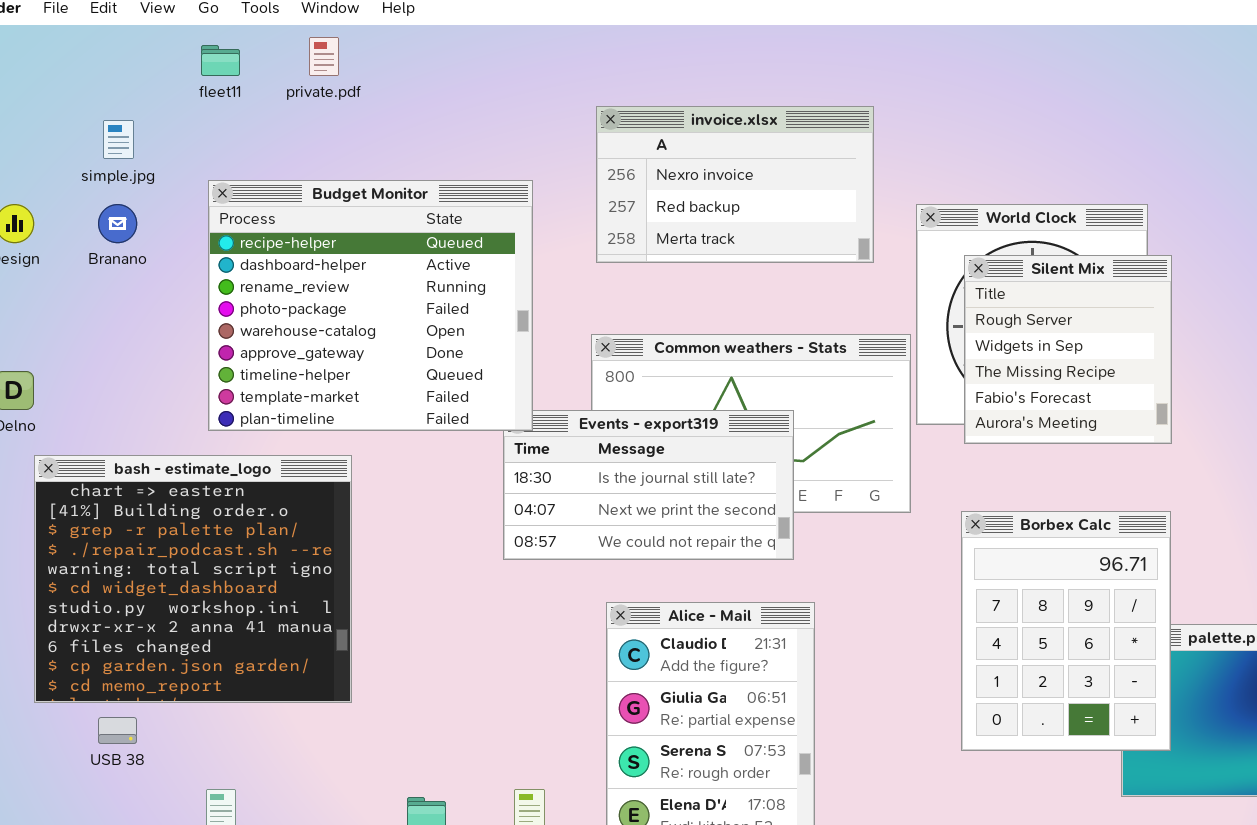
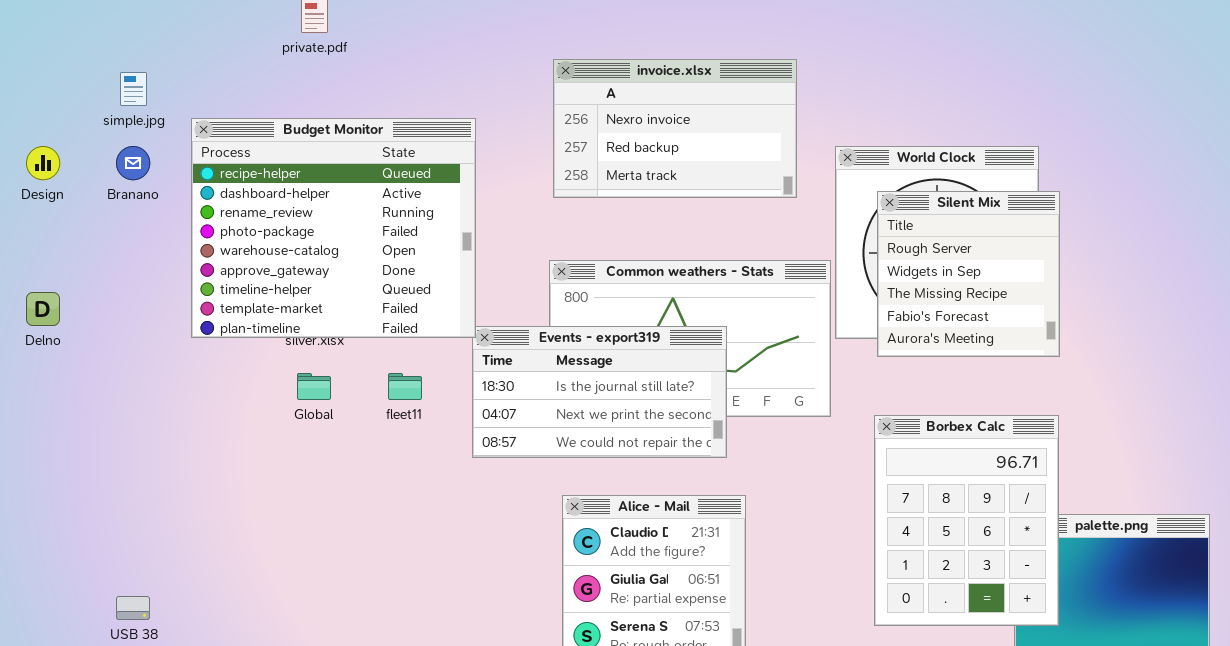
fleet11: [201,45,240,76] -> [388,373,422,400], moved
Budget Monitor: [208,180,533,431] -> [191,118,476,338], moved
bash - estimate_logo: [34,455,352,703] -> none, closed

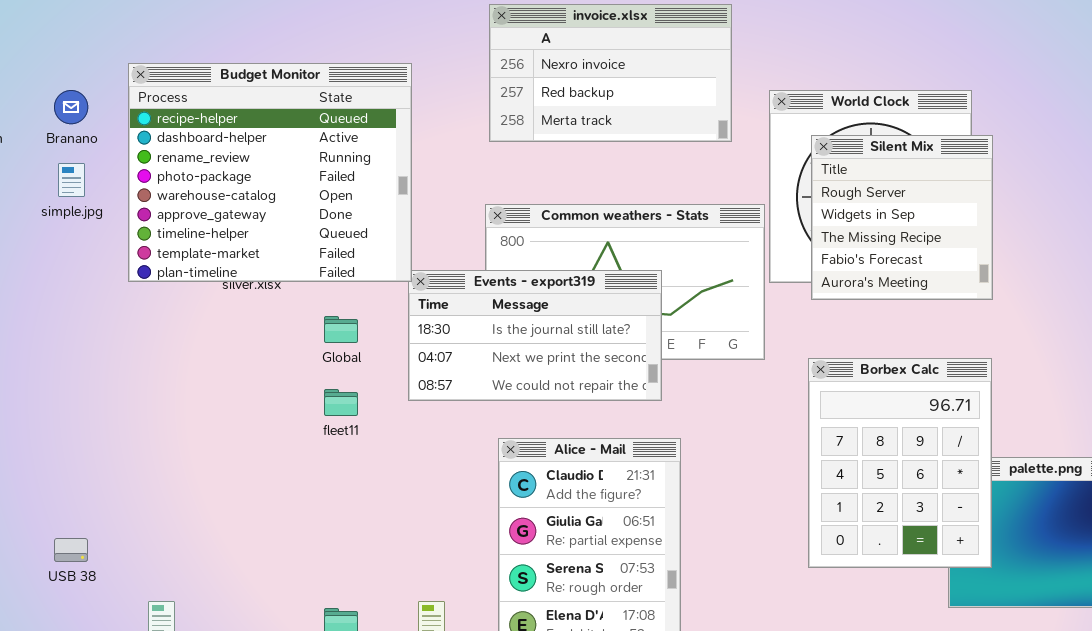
simple.jpg: [120,72,147,106] -> [58,163,85,197], moved
Global: [297,373,331,400] -> [324,316,358,343], moved
fleet11: [388,373,422,400] -> [324,389,358,416], moved

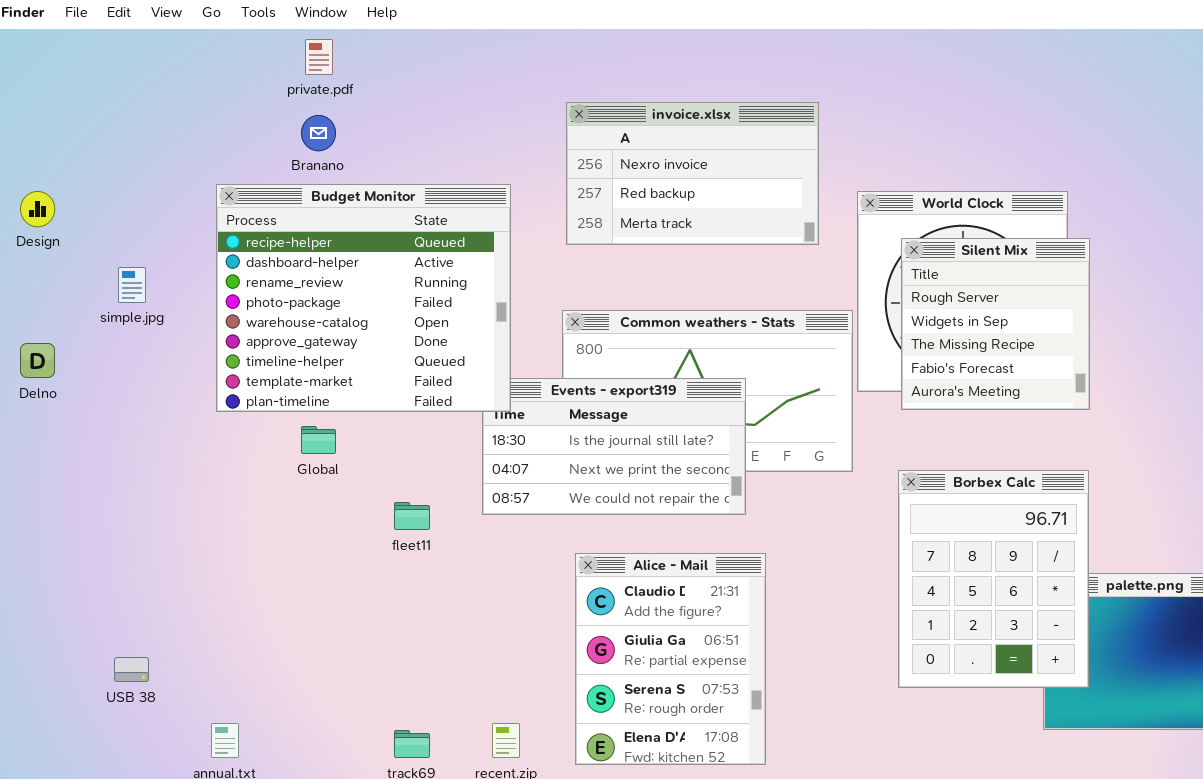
Budget Monitor: [128,63,412,282] -> [216,184,511,412], moved
Branano: [54,90,88,124] -> [301,115,336,151], moved
Global: [324,316,358,343] -> [301,426,336,454], moved

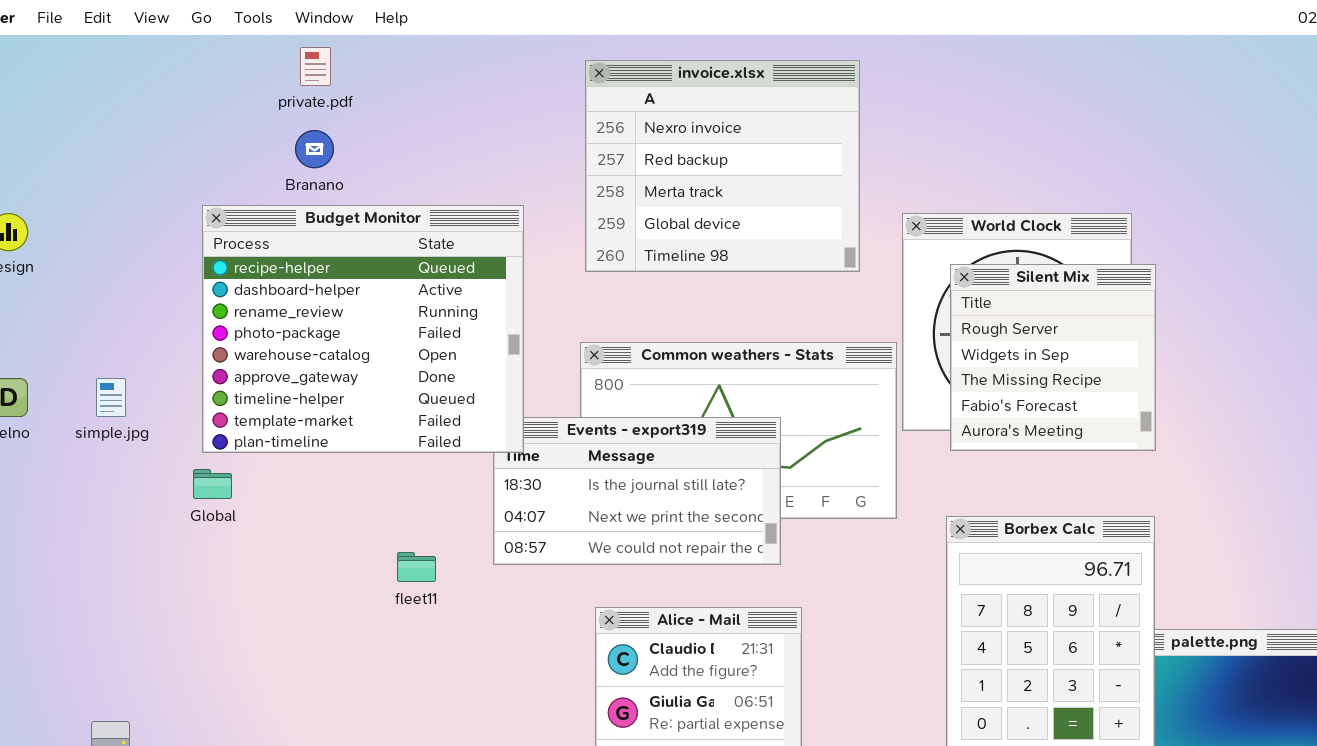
invoice.xlsx: [566,102,819,245] -> [585,60,860,272], resized
simple.jpg: [118,267,146,303] -> [96,378,126,417], moved
Global: [301,426,336,454] -> [193,469,232,499], moved

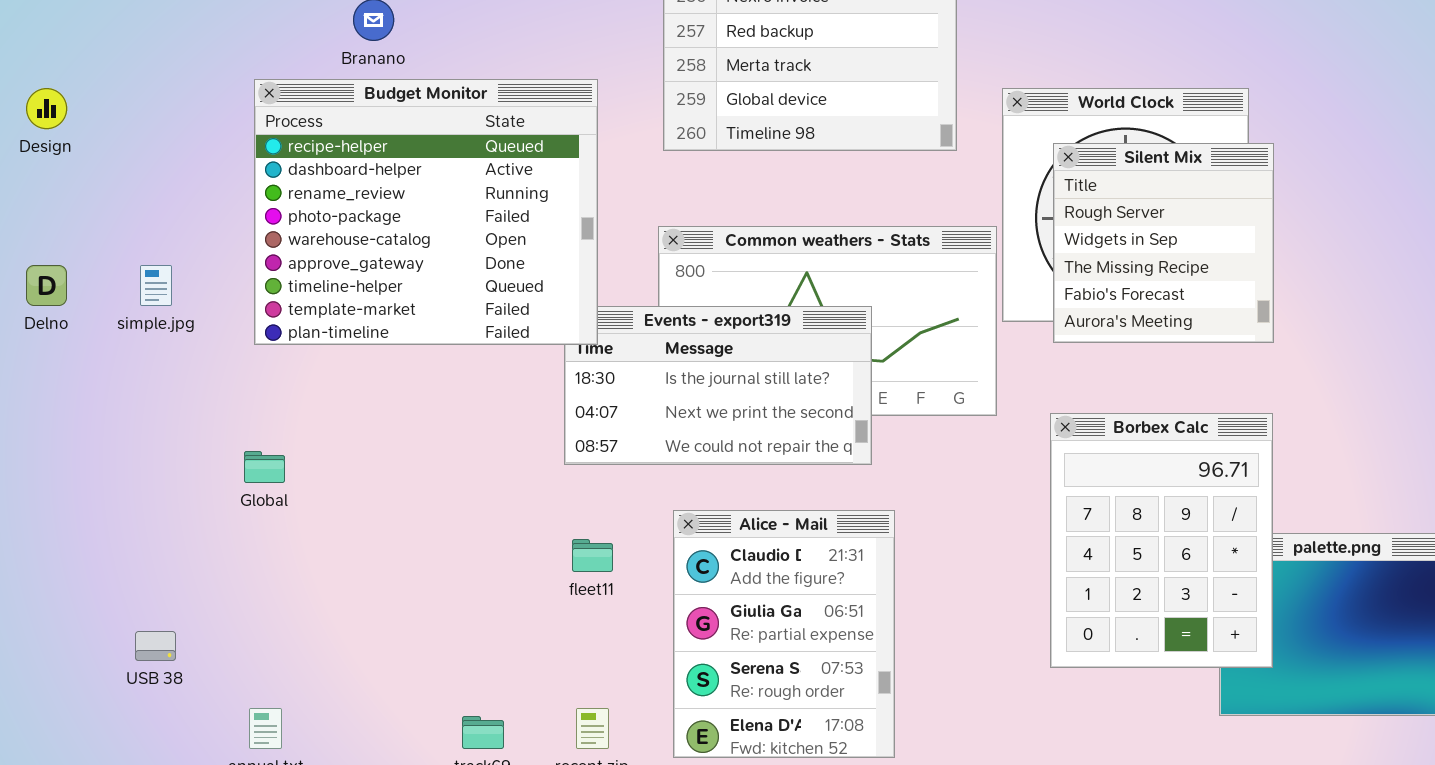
Global: [193,469,232,499] -> [244,451,285,483], moved
fleet11: [397,552,436,582] -> [572,539,613,572], moved

